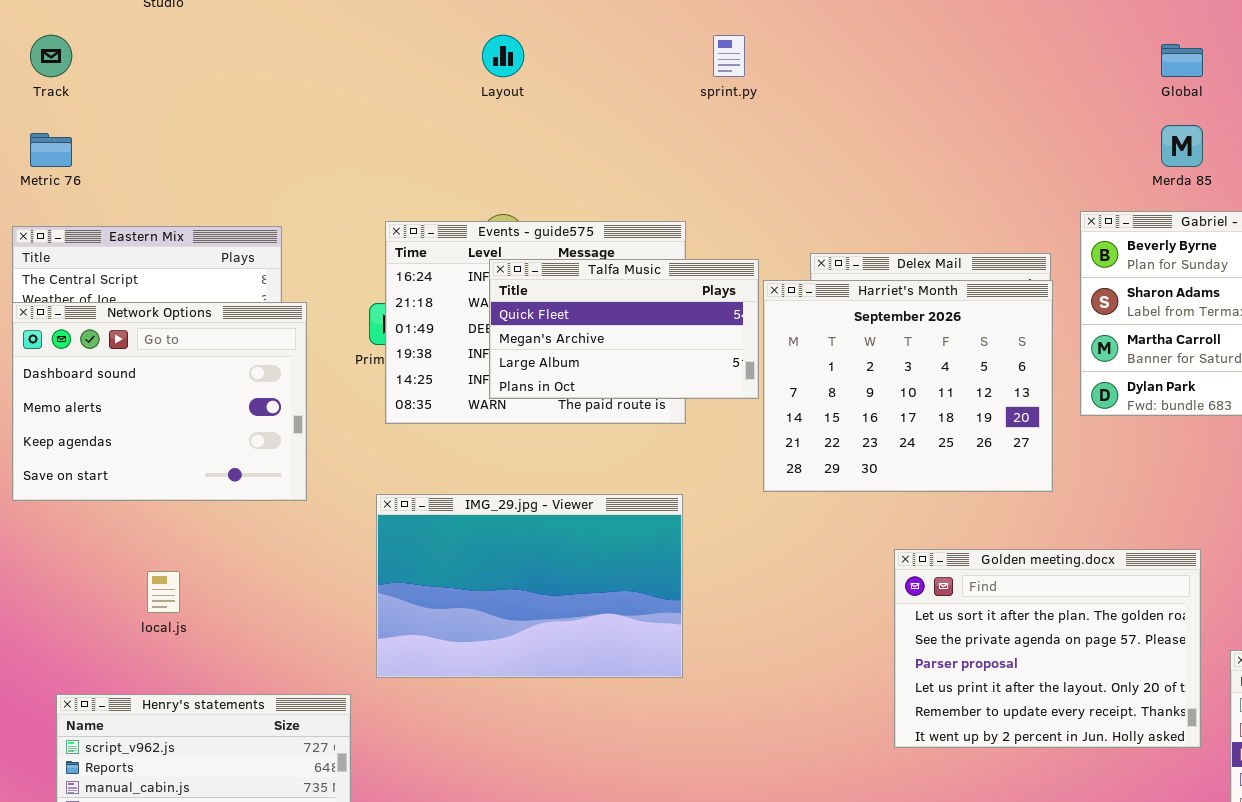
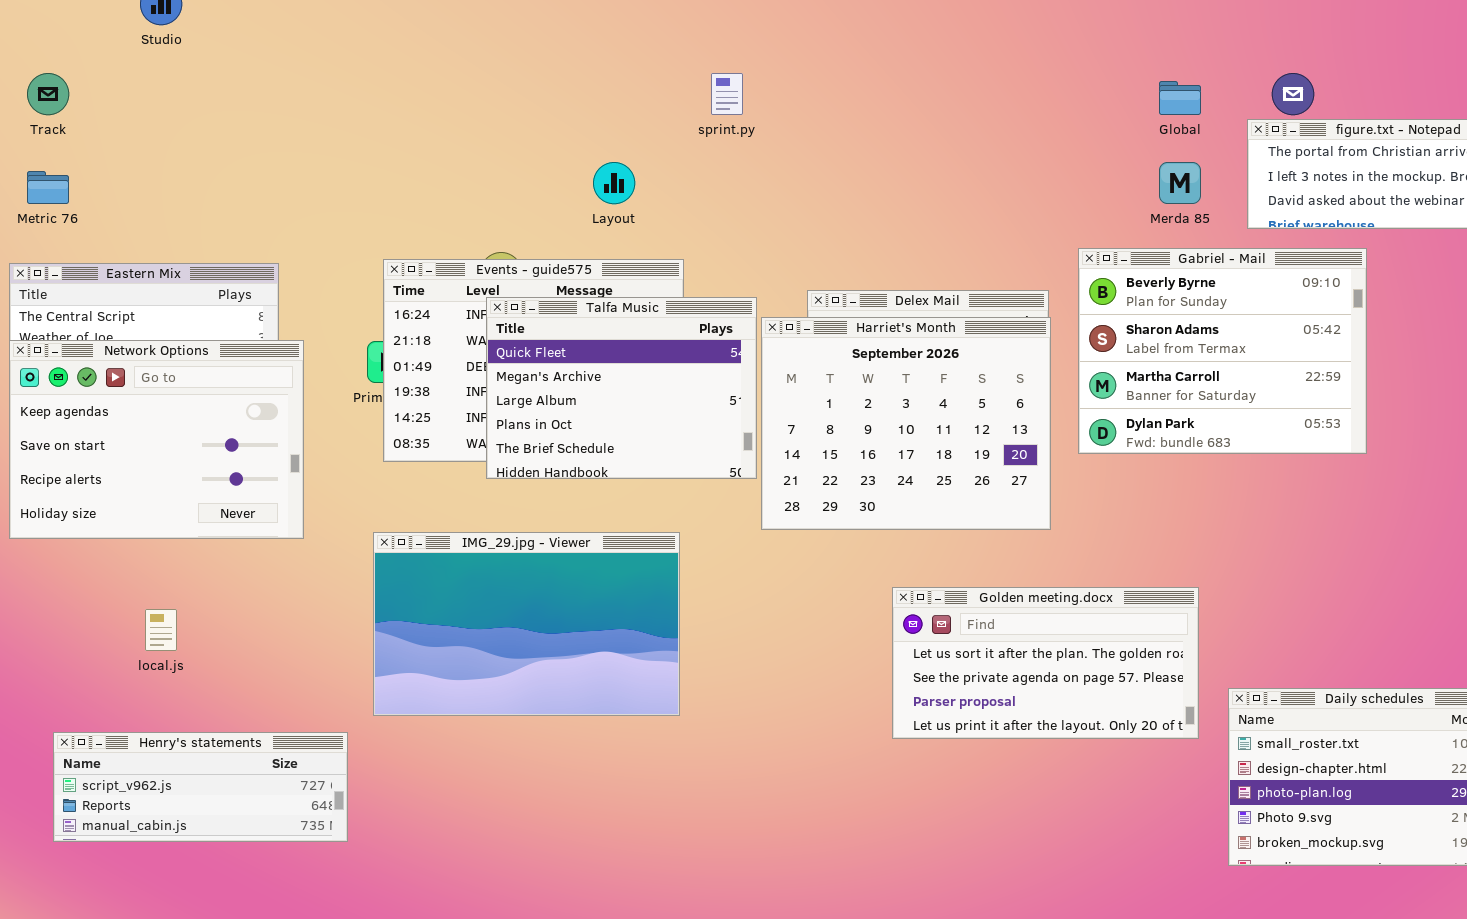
Layout: [482,35,524,77] -> [593,162,635,204], moved
Talfa Music: [489,259,759,399] -> [486,297,757,479], resized
Network Options: [12,302,307,501] -> [9,340,304,539], scrolled down 2 rows
Golden meeting.docx: [894,549,1201,748] -> [892,587,1199,739], resized

